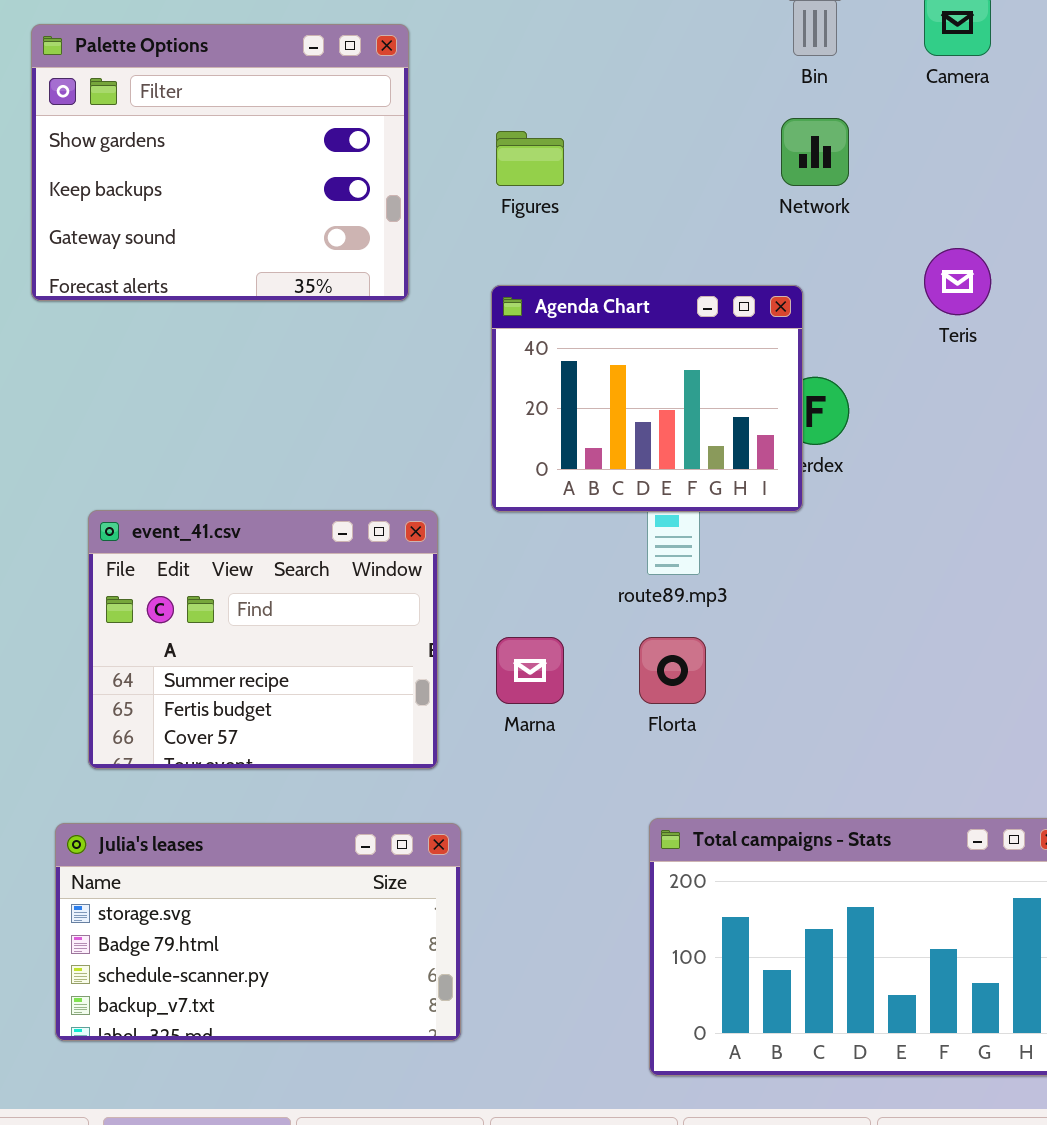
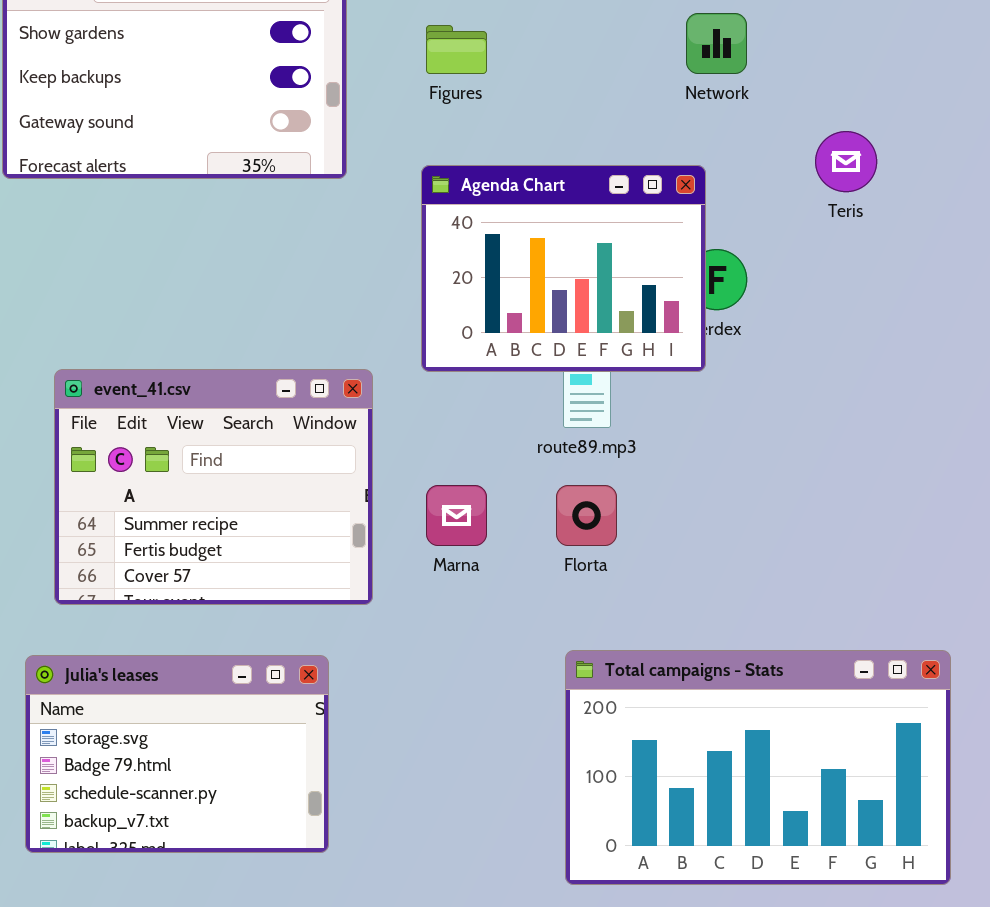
Julia's leases: [55,823,461,1041] -> [25,655,329,853], resized

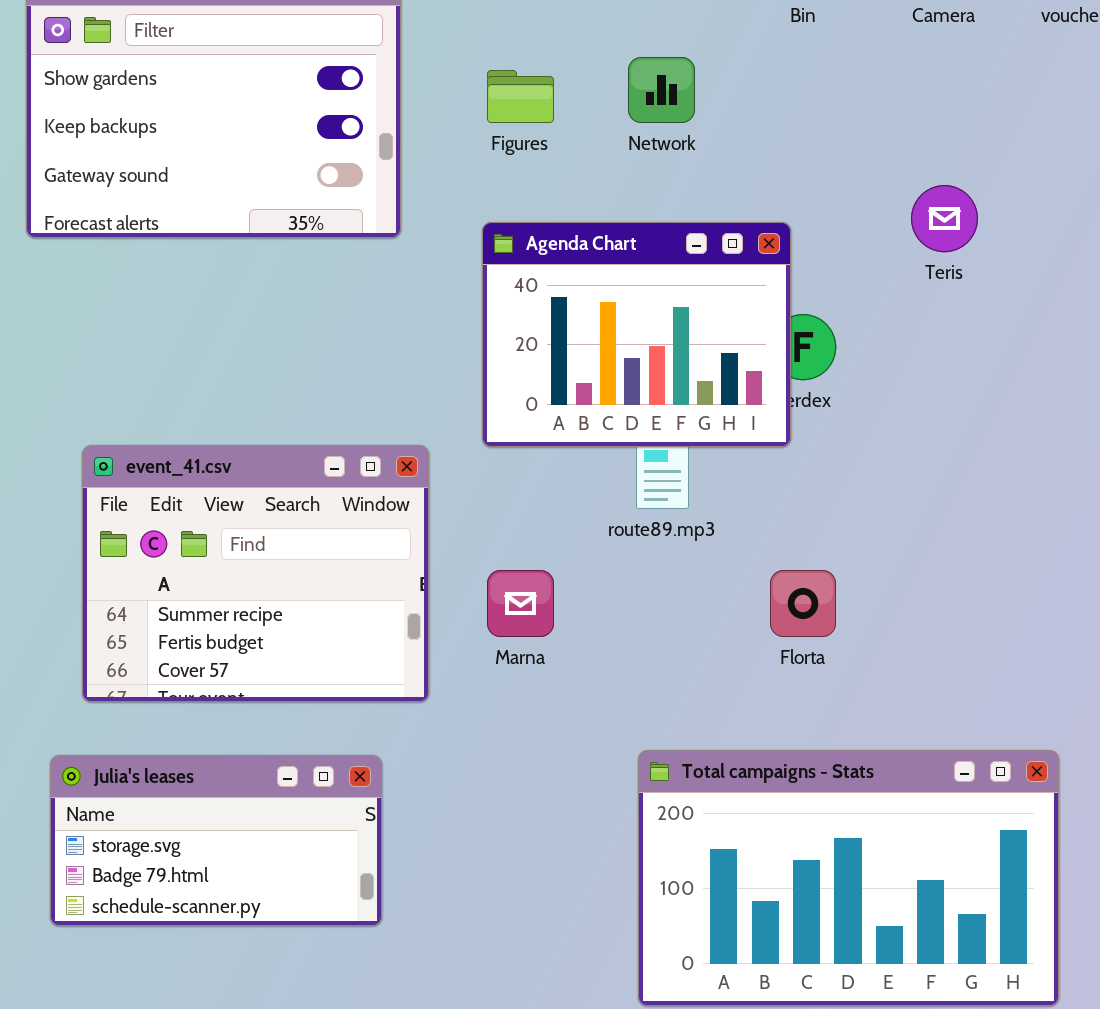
Network: [686,13,747,74] -> [628,57,695,123], moved
Florta: [556,485,617,546] -> [770,570,836,637], moved
Julia's leases: [25,655,329,853] -> [50,755,382,926], resized

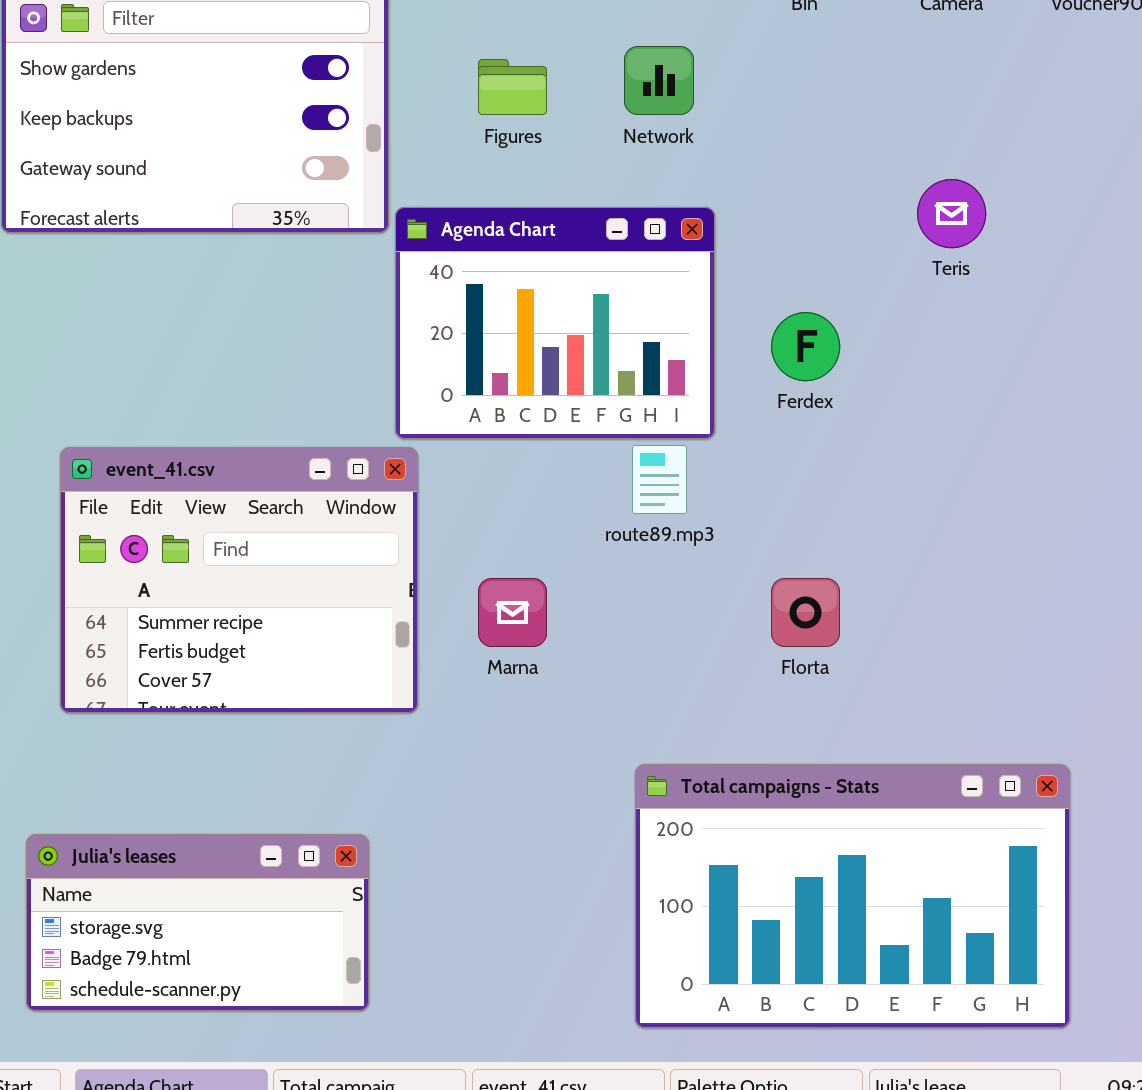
Agenda Chart: [482,222,791,447] -> [395,207,715,439], moved
Julia's leases: [50,755,382,926] -> [26,834,369,1011], moved

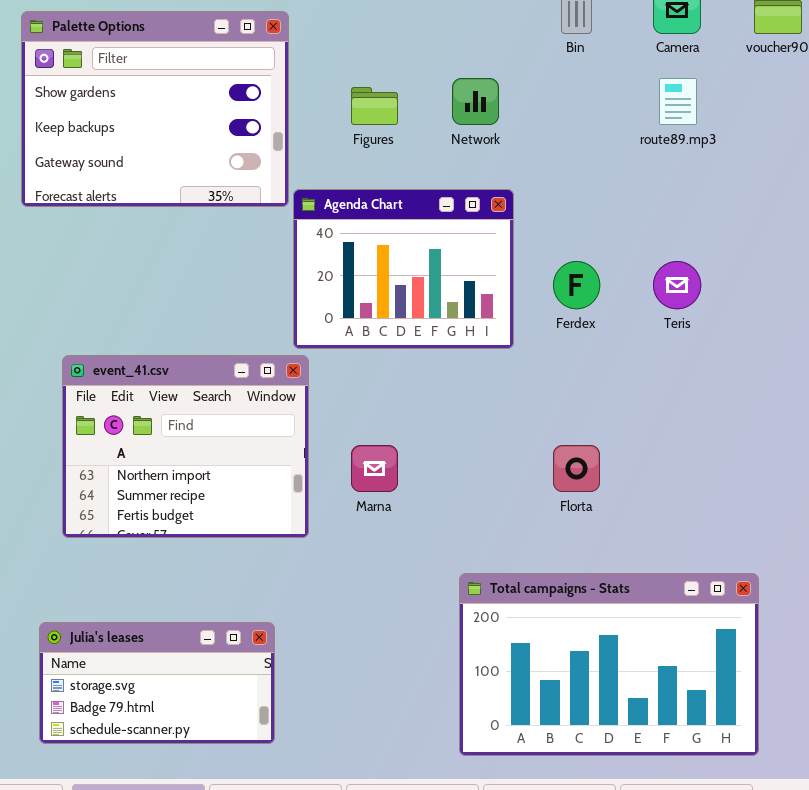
Teris: [917,179,986,248] -> [653,261,701,309], moved
route89.mp3: [632,445,687,514] -> [659,78,697,125], moved
event_41.csv: [60,447,418,713] -> [62,355,309,538], scrolled up 1 row

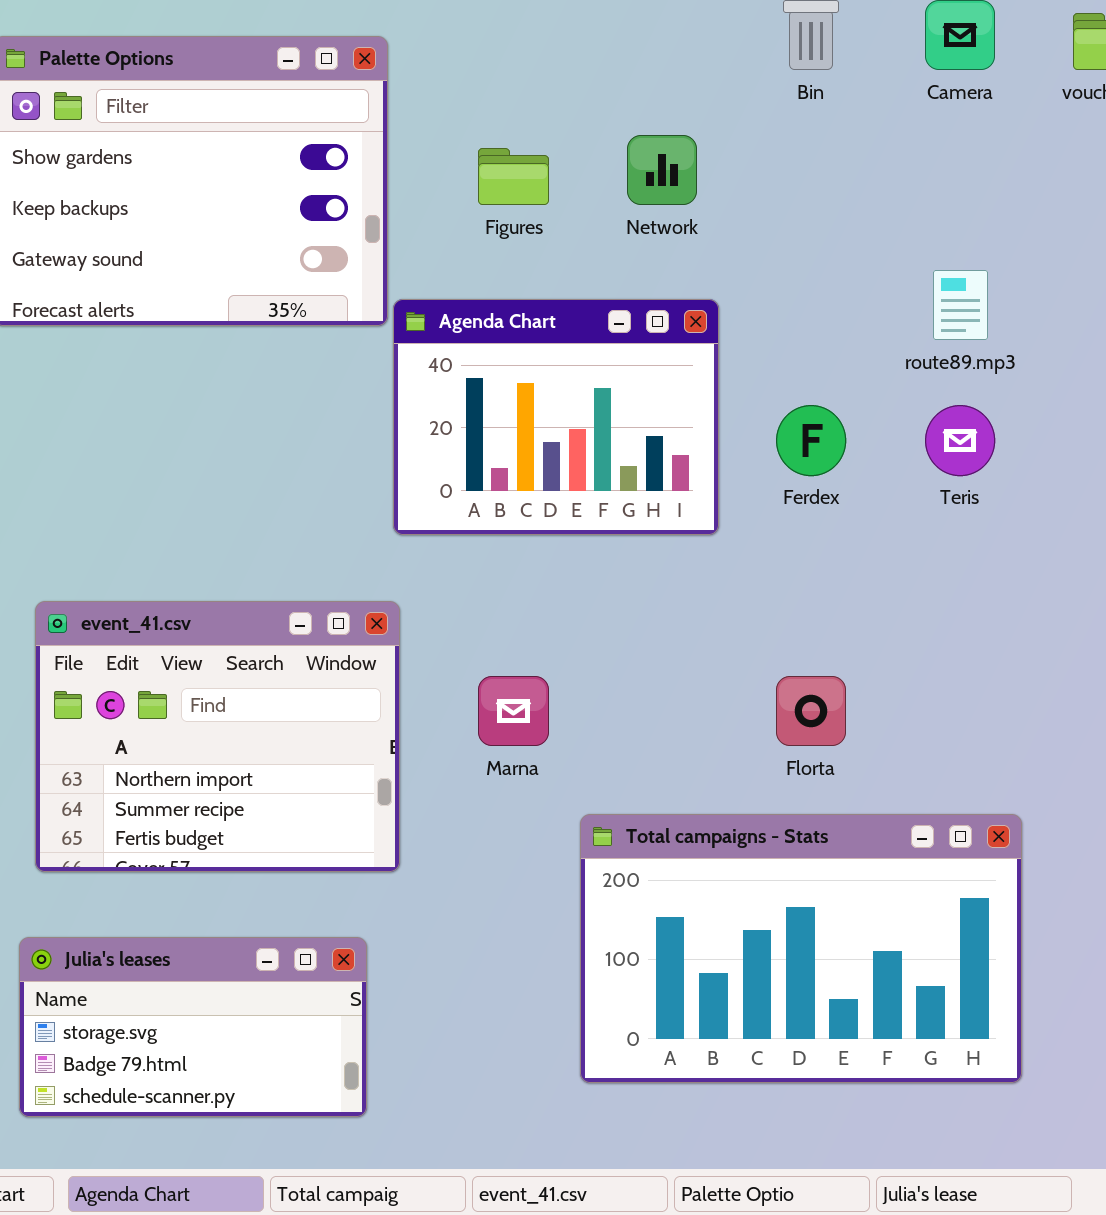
route89.mp3: [659,78,697,125] -> [933,270,988,340], moved
event_41.csv: [62,355,309,538] -> [35,601,400,872], moved
Total campaigns - Stats: [459,573,759,756] -> [580,814,1022,1083], moved

